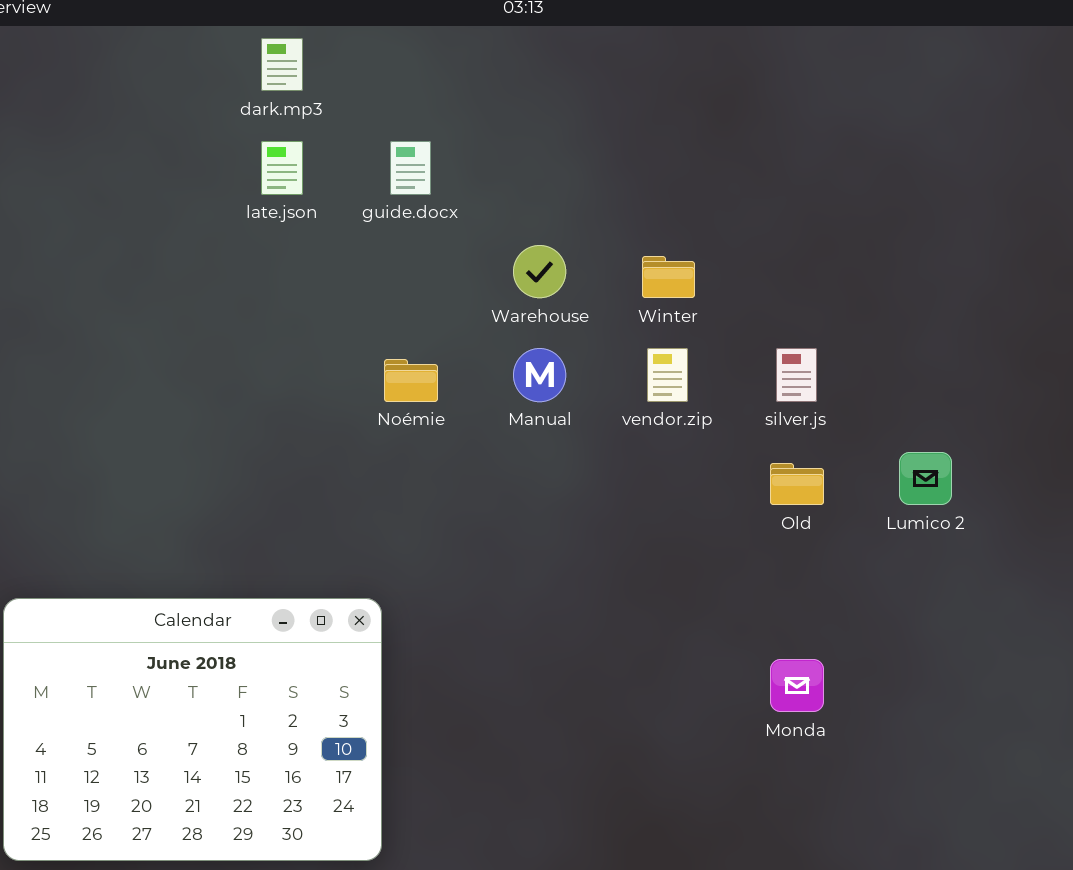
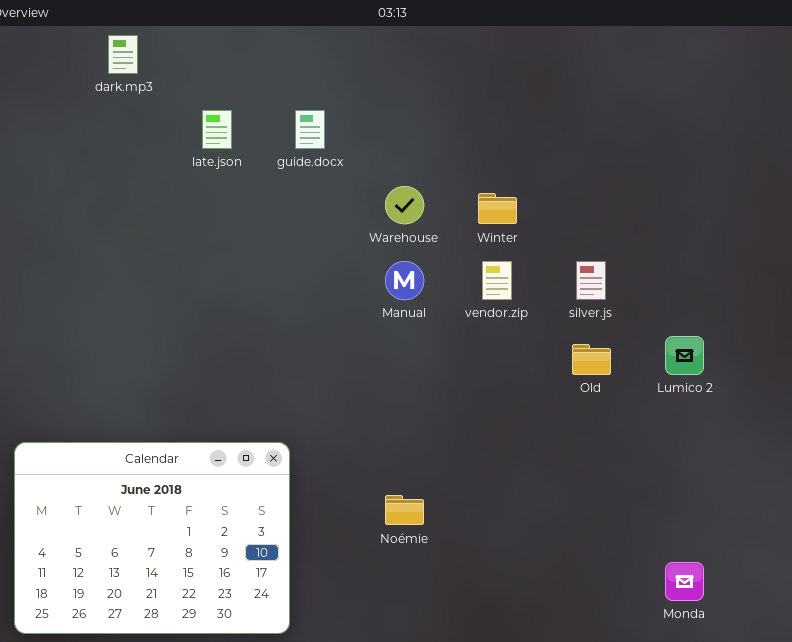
dark.mp3: [261,38,303,91] -> [108,35,138,74], moved
Noémie: [384,359,438,402] -> [385,495,424,525], moved
Monda: [770,659,824,712] -> [665,562,704,601], moved

